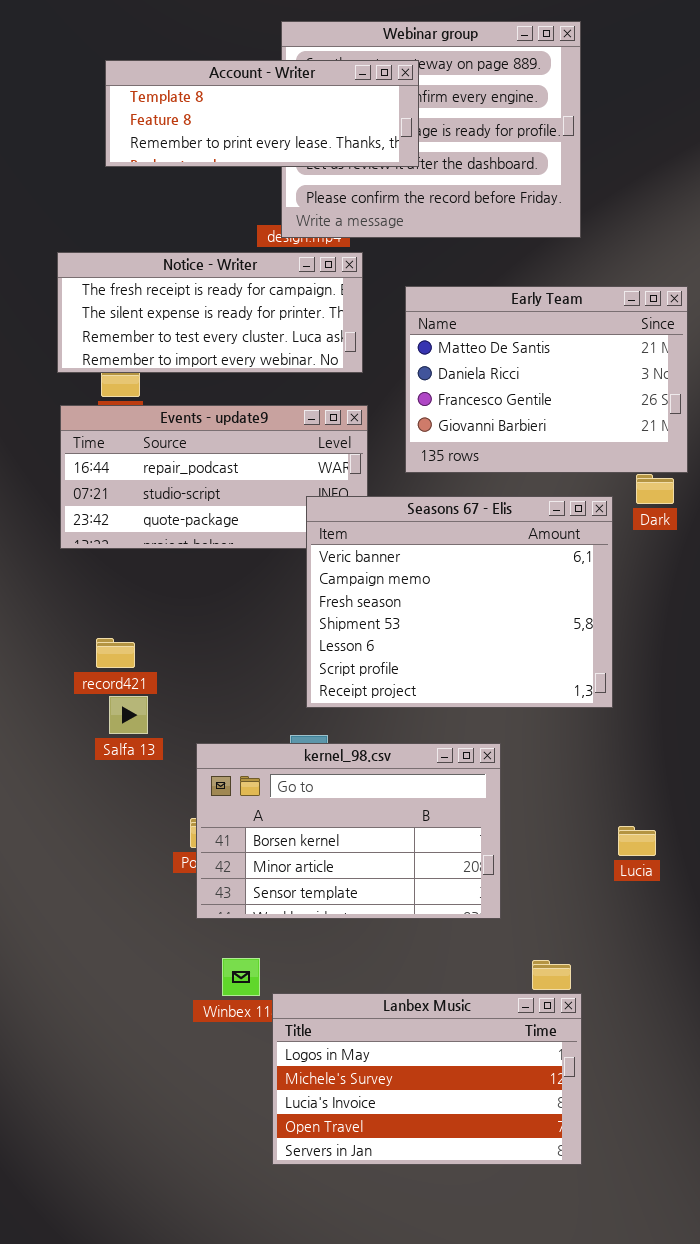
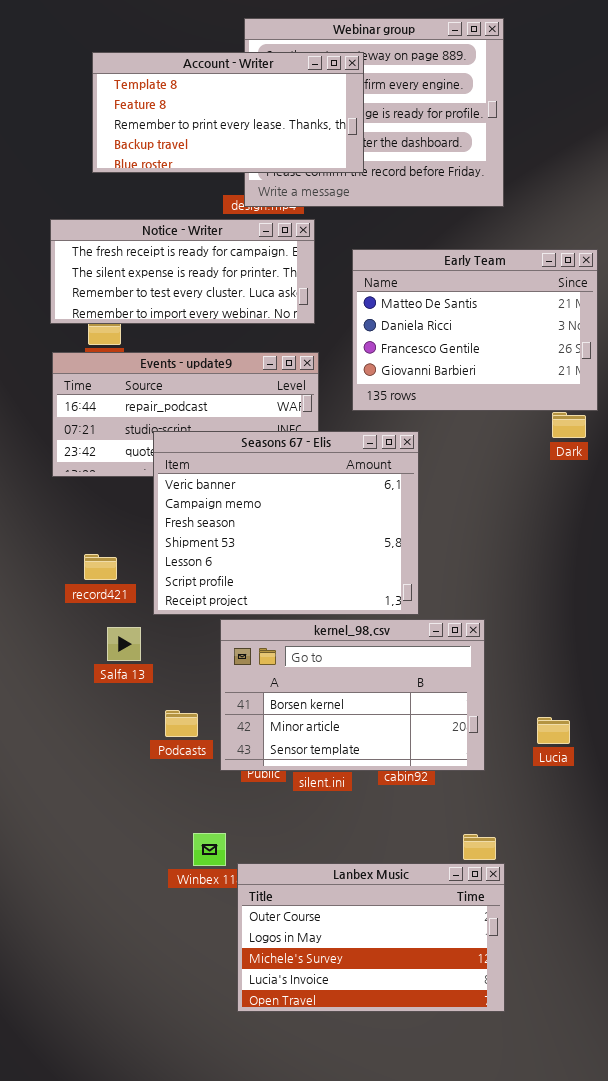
Account - Writer: [105,60,419,167] -> [92,52,364,173], resized
Seasons 67 - Elis: [306,496,613,708] -> [153,431,419,615], moved
Salfa 13: [109,696,148,734] -> [107,627,141,661], moved
kernel_98.csv: [196,743,501,919] -> [220,619,485,771], moved
Lanbex Music: [272,993,582,1165] -> [237,863,505,1012], scrolled up 1 row

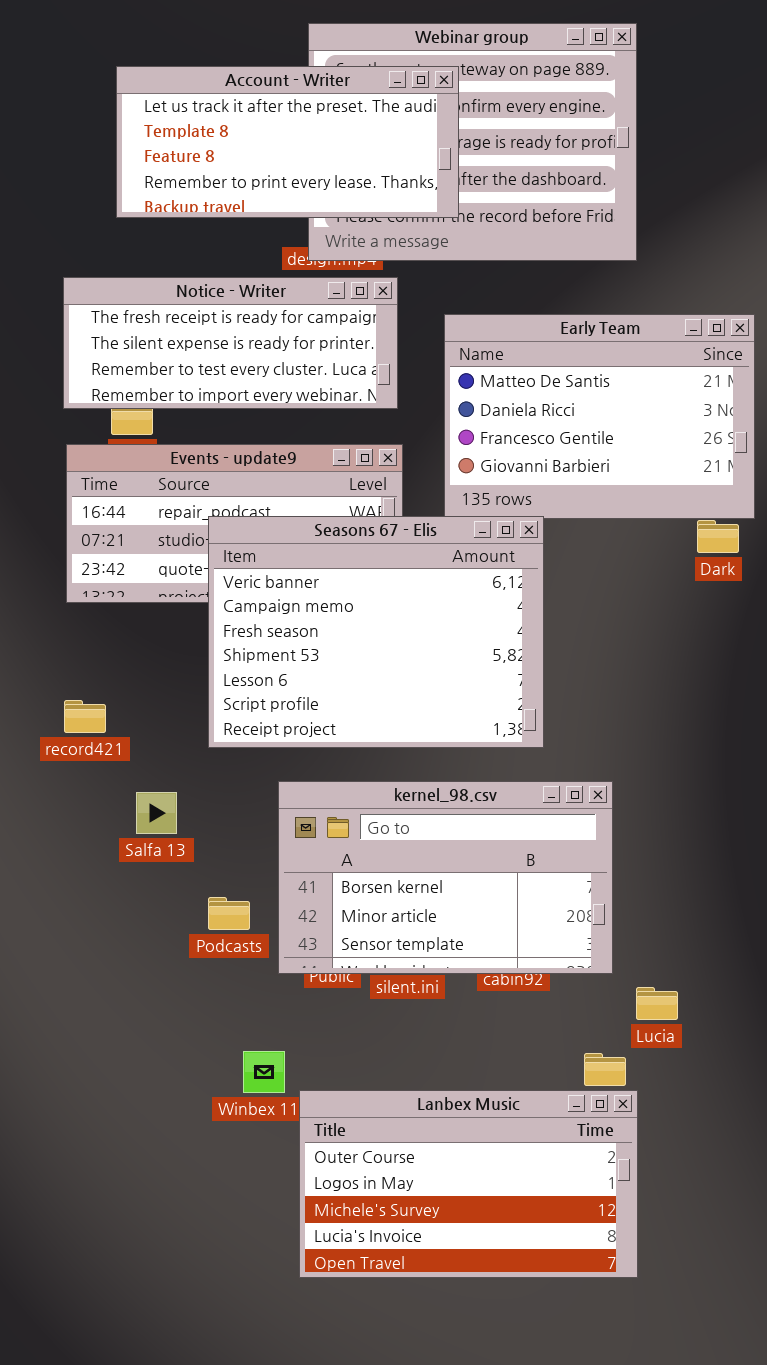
Account - Writer: [92,52,364,173] -> [116,66,459,218], scrolled up 1 row
Seasons 67 - Elis: [153,431,419,615] -> [208,516,544,748], moved
record421: [84,554,117,580] -> [64,700,106,733], moved
Lucia: [537,717,570,744] -> [636,987,678,1020], moved

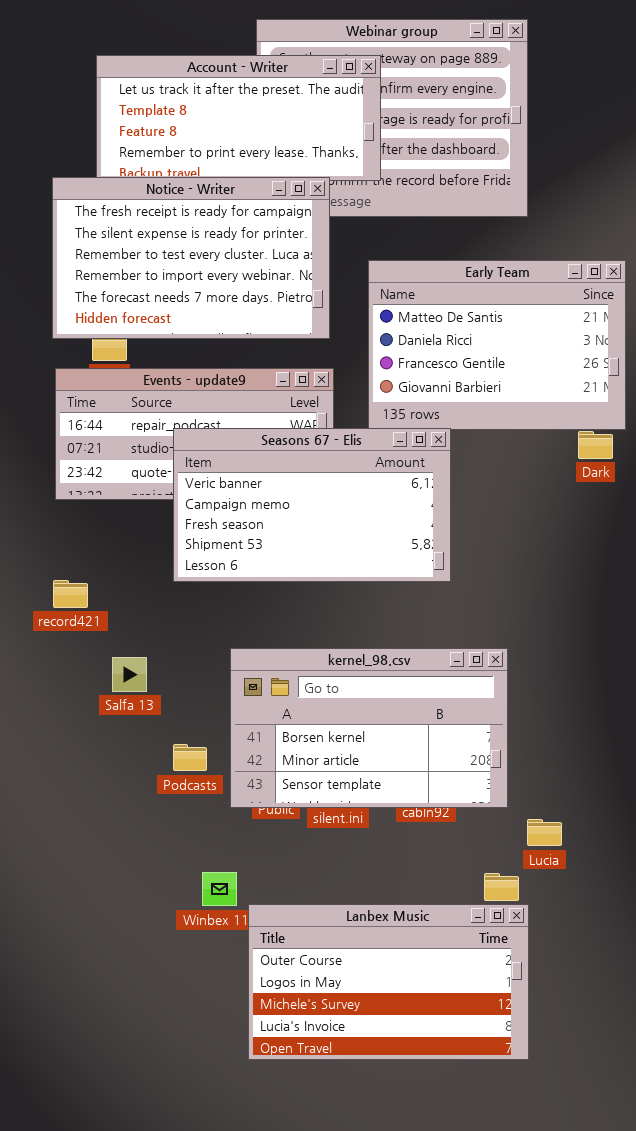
Notice - Writer: [63,277,398,409] -> [52,177,330,339], resized
Seasons 67 - Elis: [208,516,544,748] -> [173,428,451,582], resized

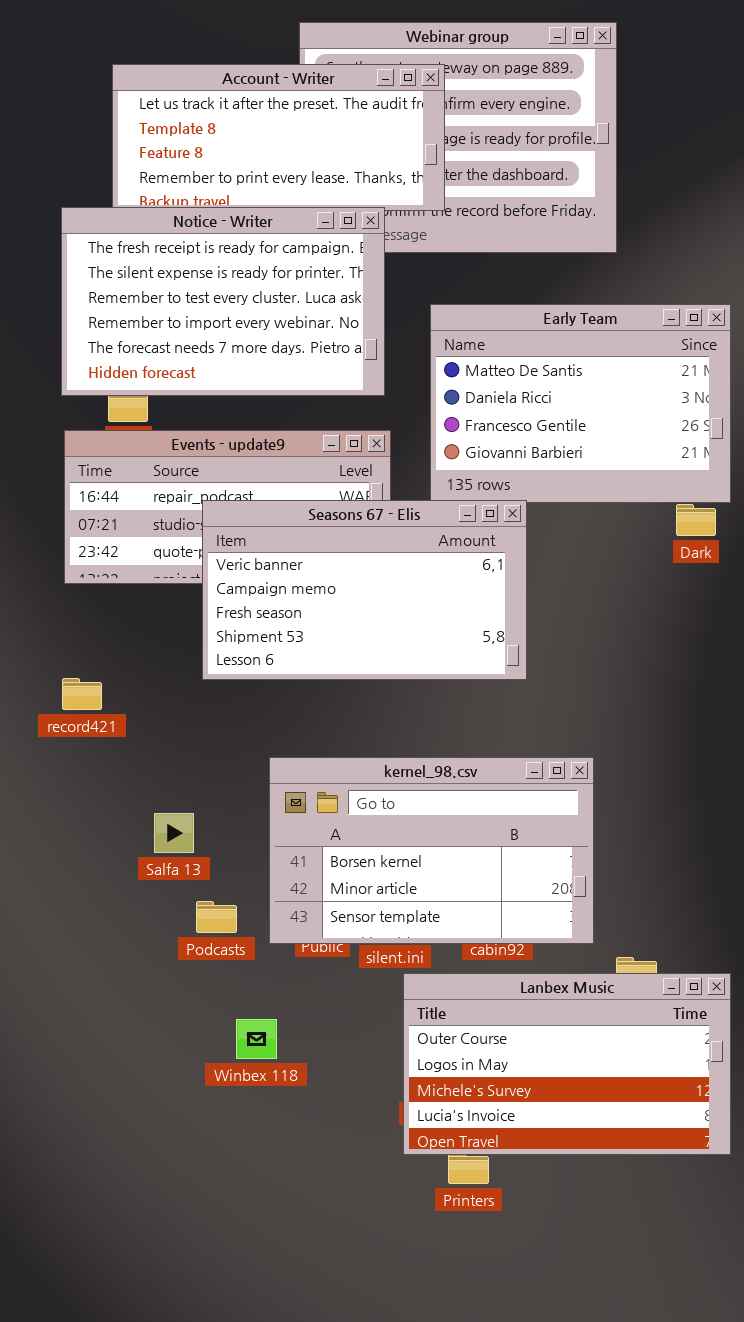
Salfa 13: [112,657,147,692] -> [154,813,194,853], moved
Podcasts: [173,744,207,771] -> [196,901,237,933], moved
Lanbex Music: [248,904,529,1060] -> [403,973,731,1155], moved

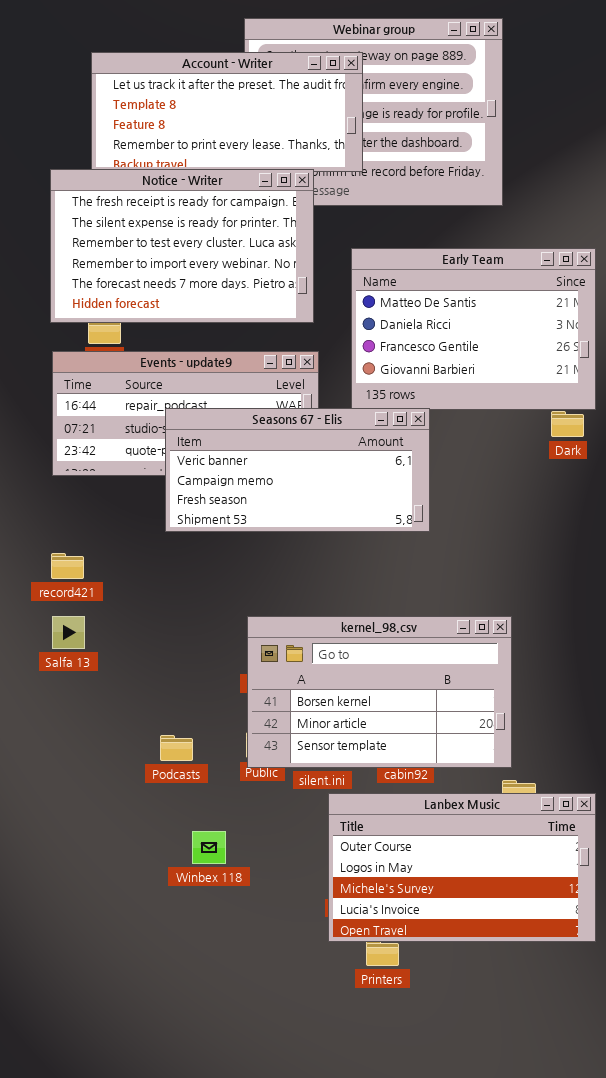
Seasons 67 - Elis: [202,500,527,680] -> [165,408,430,532], resized
kernel_98.csv: [269,757,594,944] -> [247,616,512,768], moved
Salfa 13: [154,813,194,853] -> [52,616,85,649], moved

